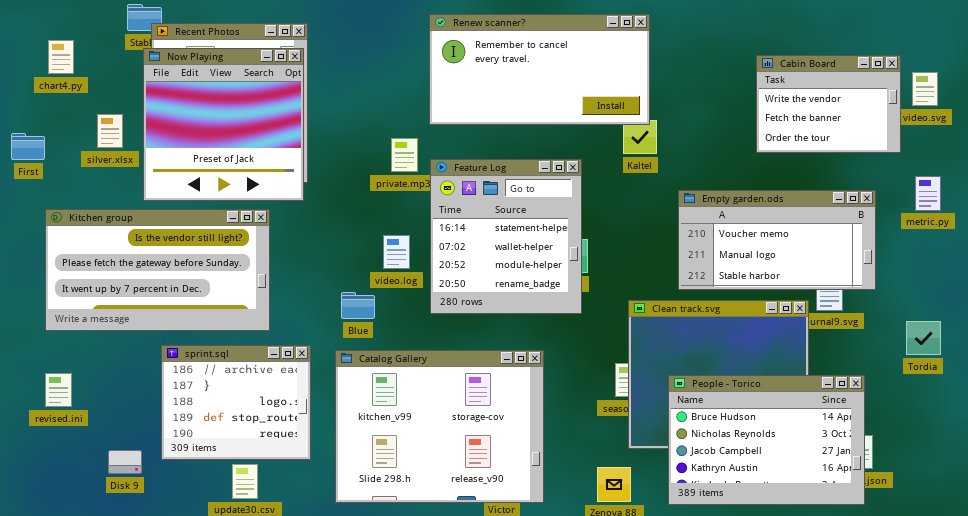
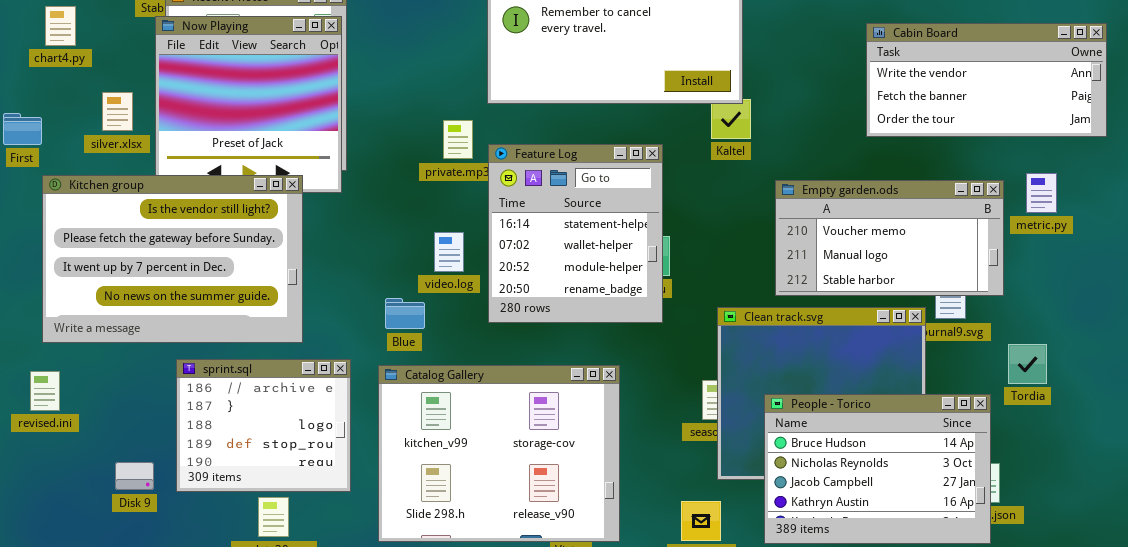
Cabin Board: [756,55,901,153] -> [866,23,1107,137], resized
metric.py: [915,176,941,211] -> [1026,173,1057,213], moved
Kitchen group: [45,209,270,331] -> [42,175,303,343], resized
Tordia: [906,321,941,355] -> [1008,344,1047,384], moved
revised.ini: [45,373,72,407] -> [30,371,60,411], moved
Disk 9: [108,450,142,474] -> [115,462,154,490], moved

